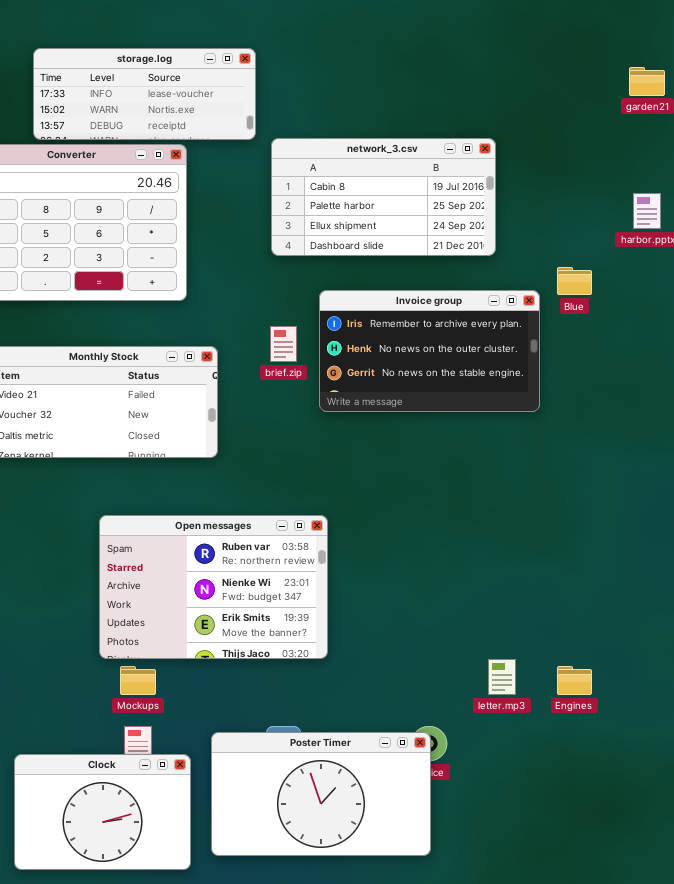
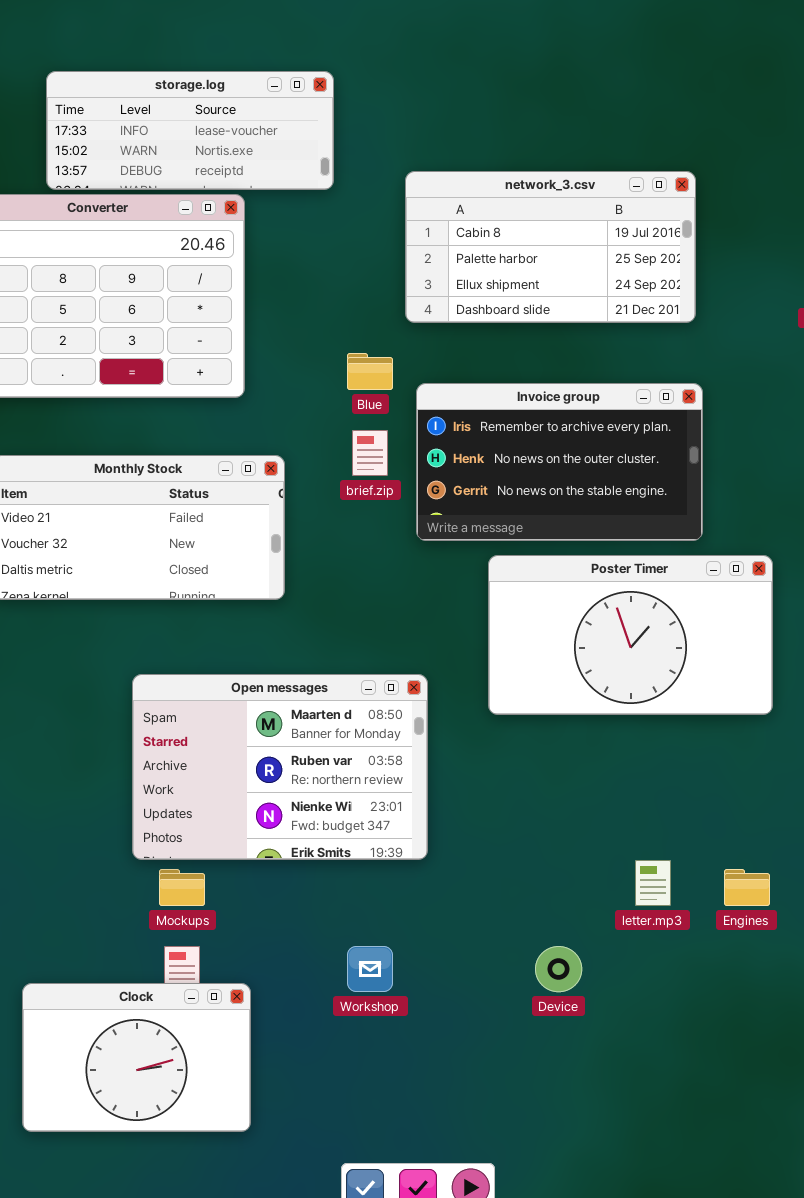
network_3.csv: [271,138,496,256] -> [405,171,696,323], moved
Blue: [557,267,592,295] -> [347,353,393,390], moved
Open messages: [99,515,328,659] -> [132,674,428,860], scrolled up 1 row
Poster Timer: [211,732,431,856] -> [488,555,773,715], moved

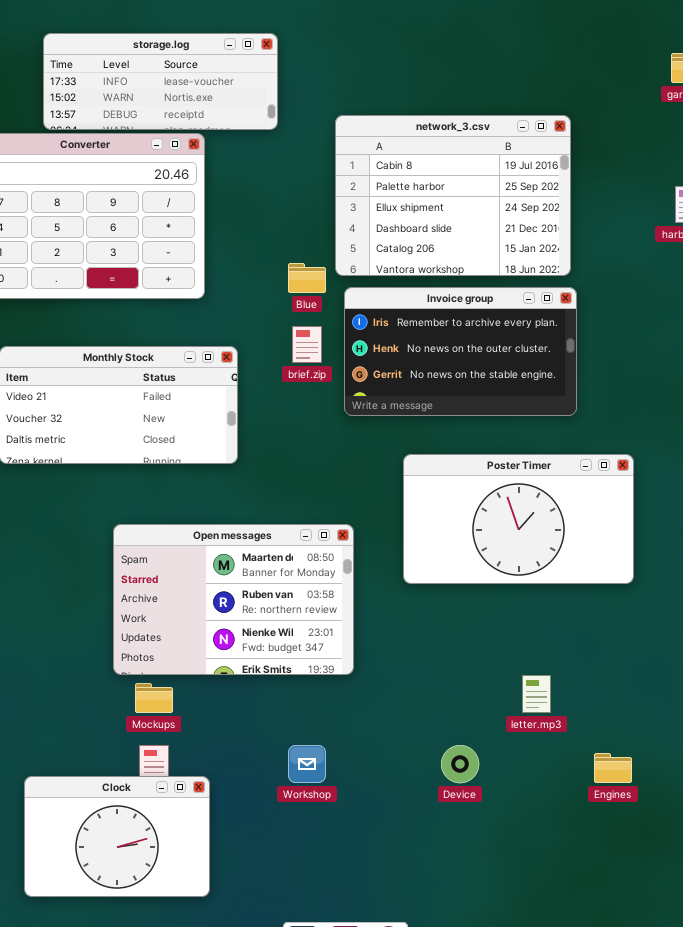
network_3.csv: [405,171,696,323] -> [335,115,571,276], resized
Poster Timer: [488,555,773,715] -> [403,454,634,584], moved
Engines: [724,869,770,906] -> [594,753,632,783], moved

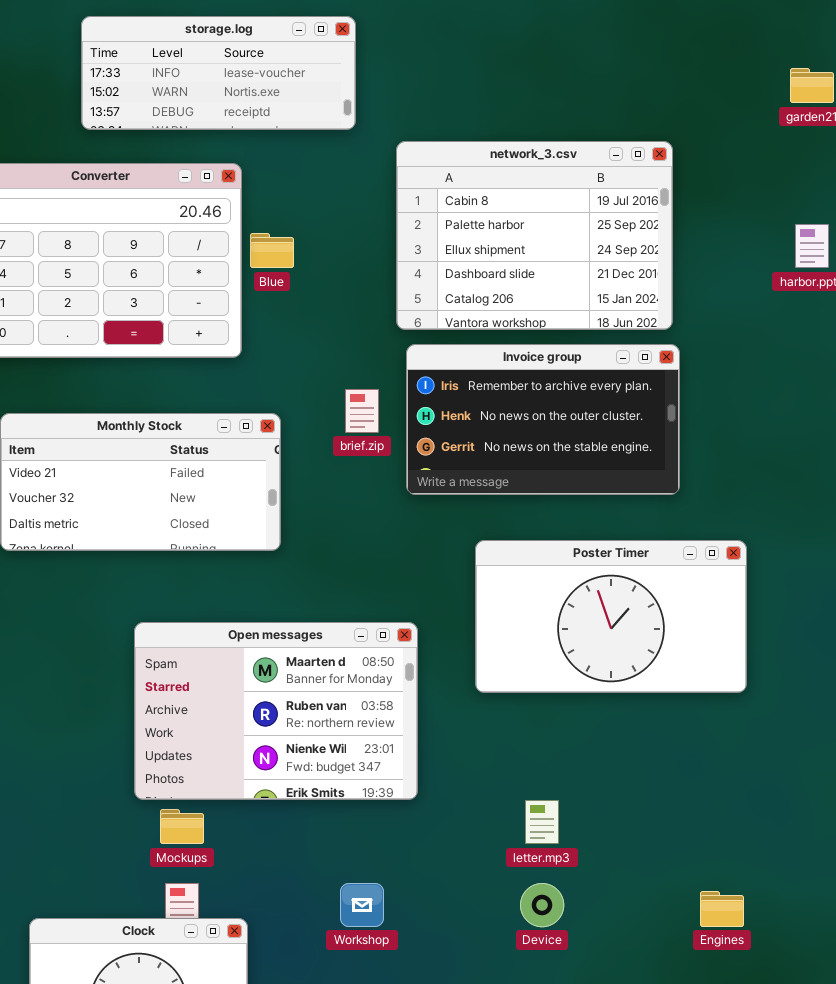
storage.log: [43,33,278,130] -> [81,16,356,130], moved
Blue: [288,263,326,293] -> [250,233,294,268], moved
letter.mp3: [522,675,551,713] -> [525,800,559,844], moved

